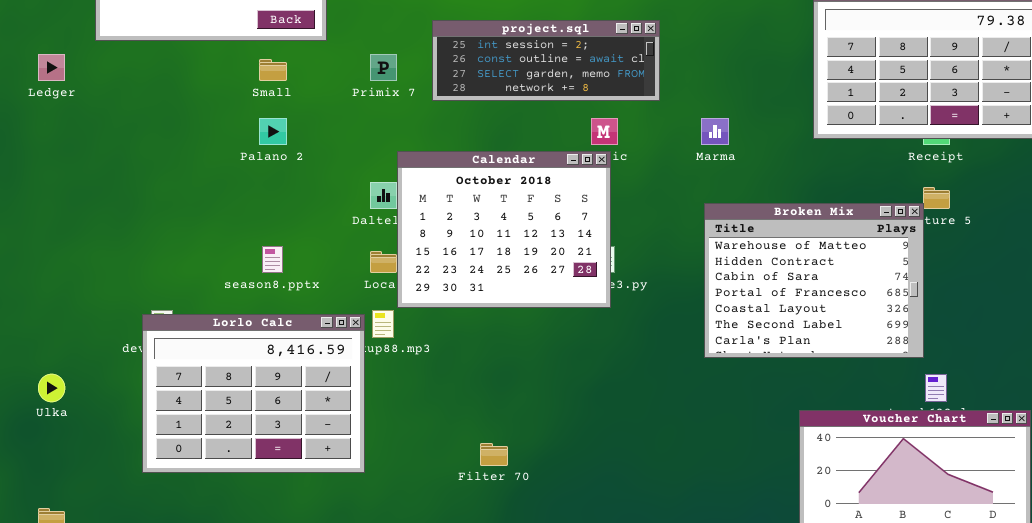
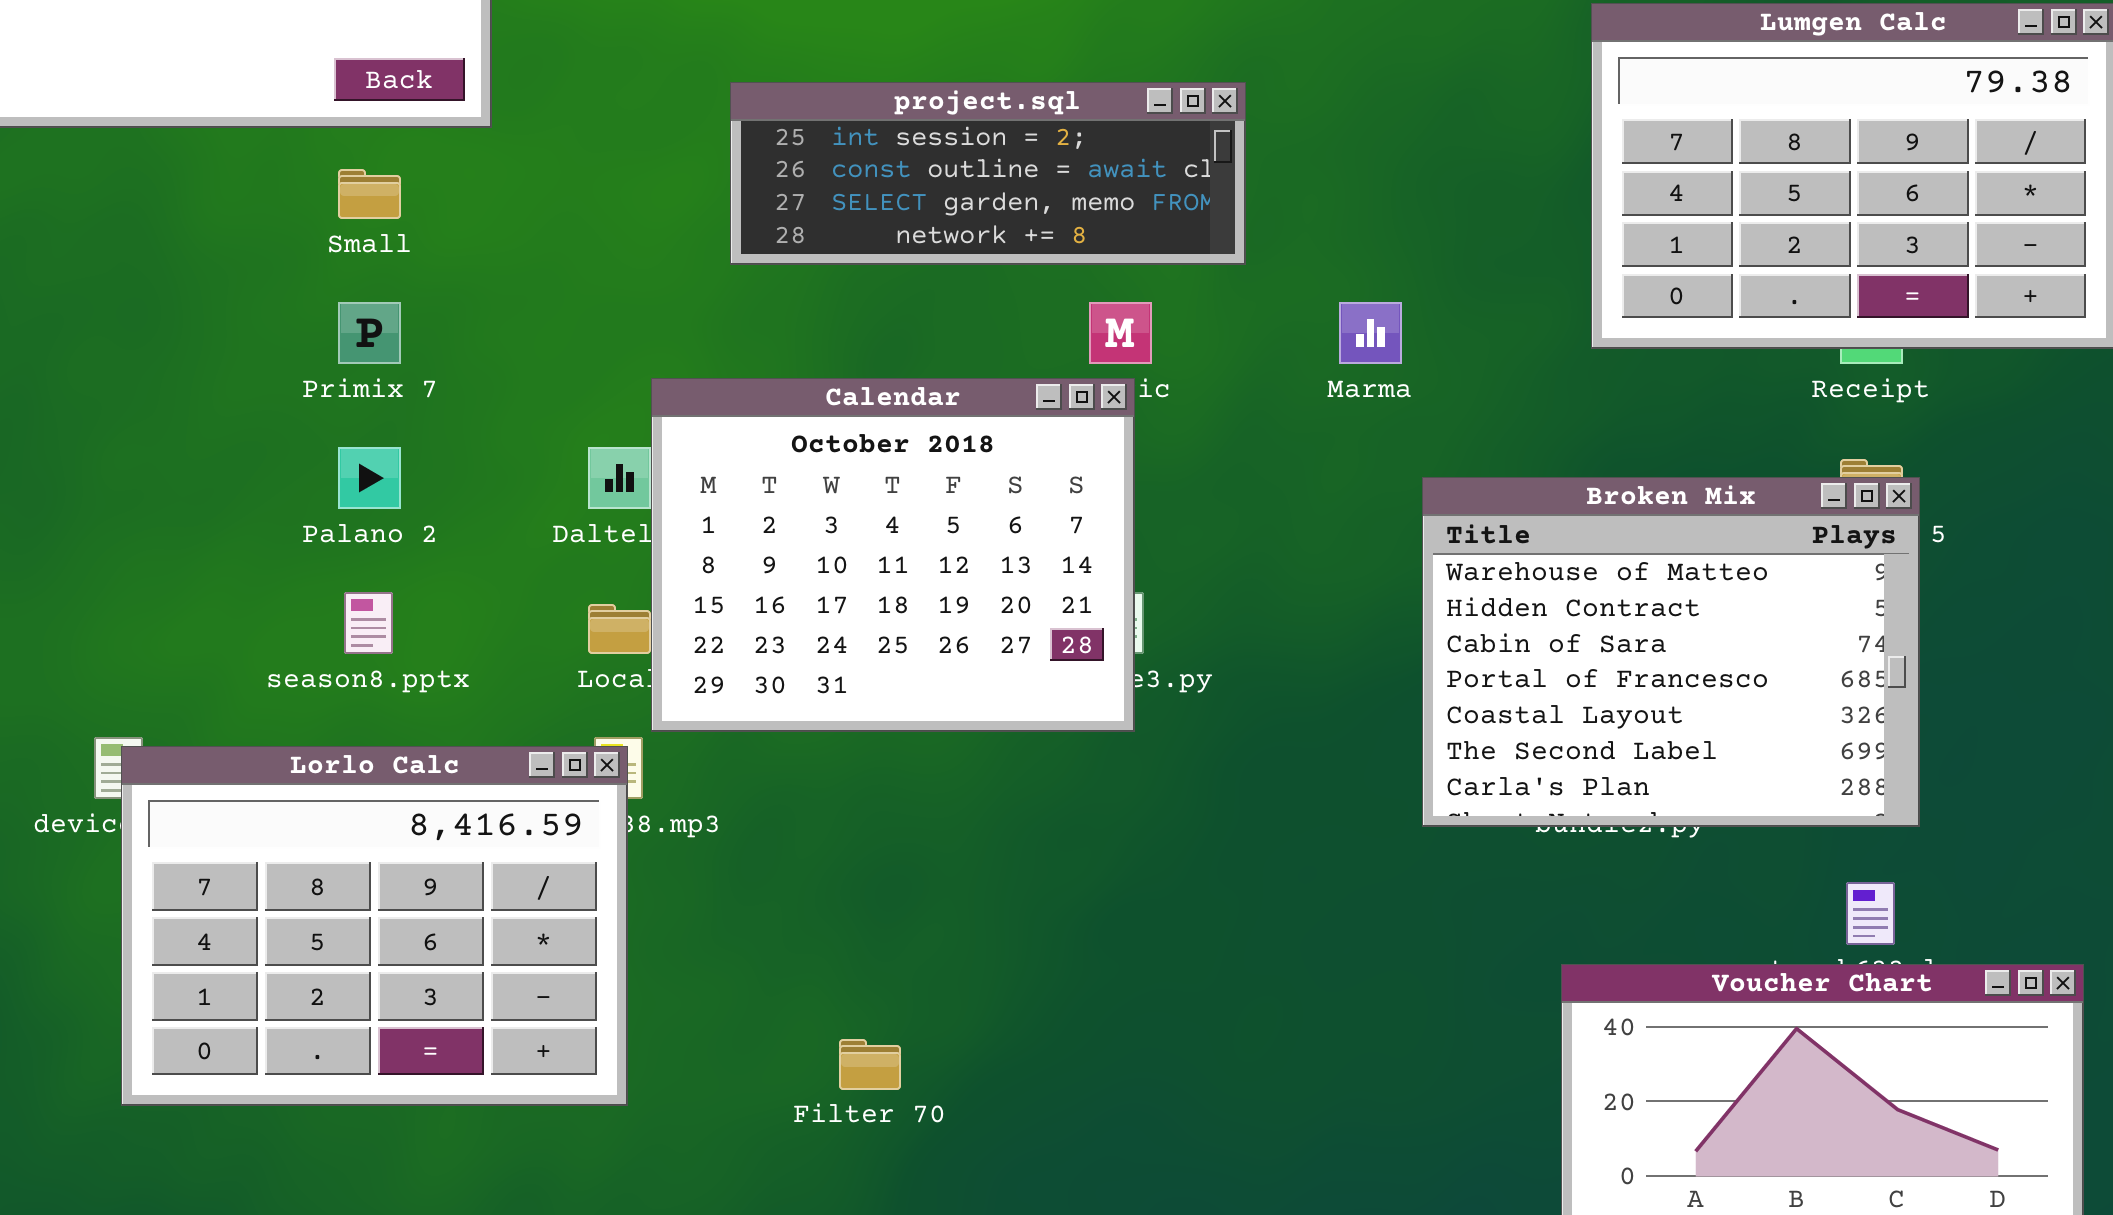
Primix 7: [370,54,397,81] -> [338,302,401,364], moved
Palano 2: [259,118,287,145] -> [338,447,401,509], moved
Broken Mix: [704,203,924,358] -> [1422,477,1920,827], moved
Lorlo Calc: [142,314,365,473] -> [121,746,628,1106], moved

